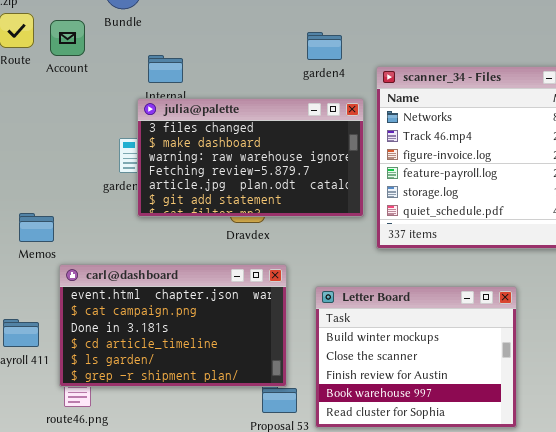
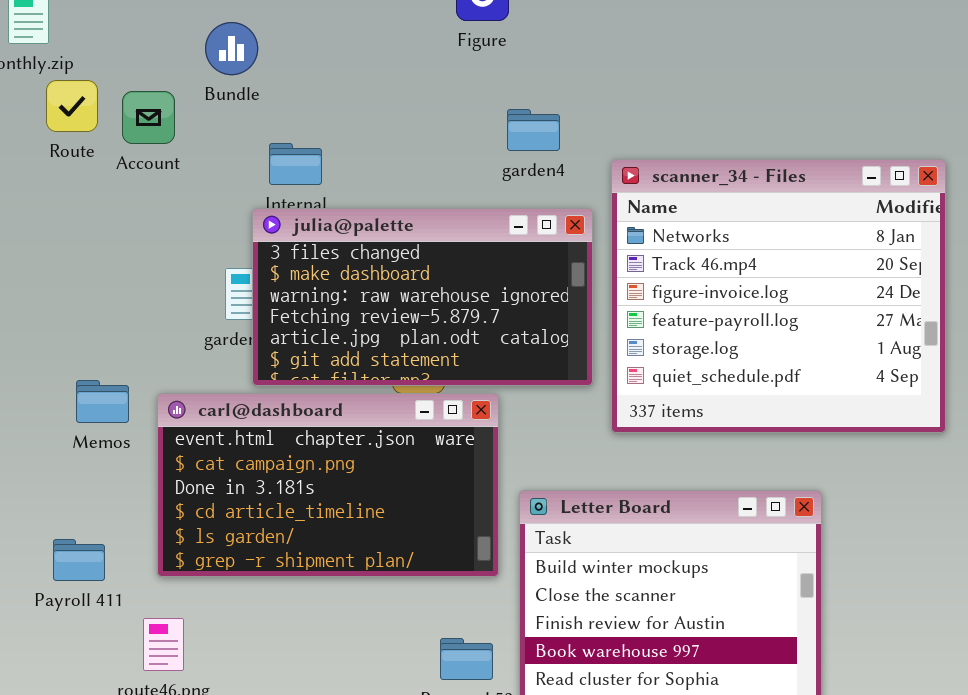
carl@dashboard: [59,264,287,387] -> [157,393,499,577], moved

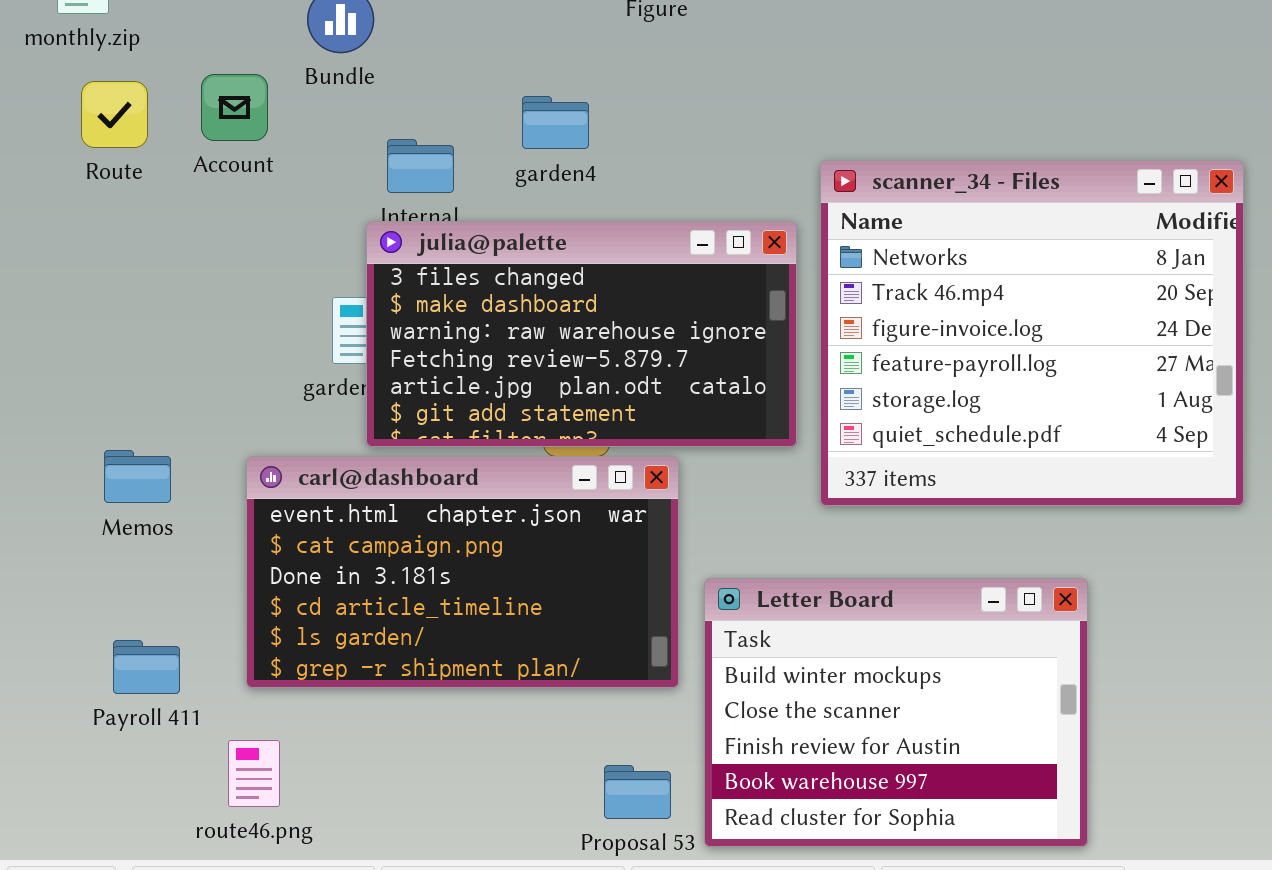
Route: [46,80,98,132] -> [81,81,148,148], moved
garden4: [507,109,560,151] -> [522,96,589,149], moved
Memos: [76,380,129,423] -> [104,450,171,503], moved

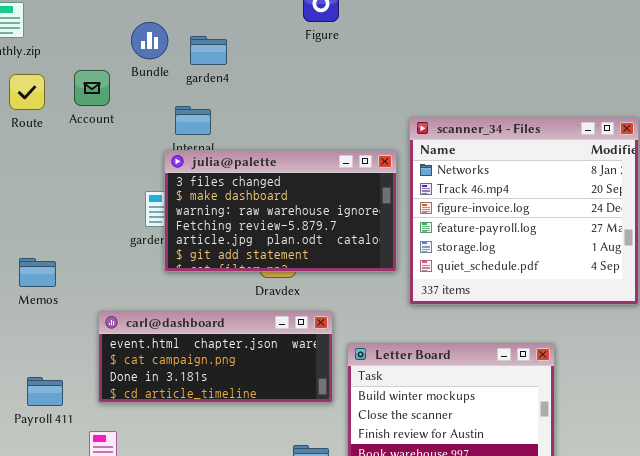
garden4: [522,96,589,149] -> [190,36,227,65], moved
Memos: [104,450,171,503] -> [19,258,56,287], moved
carl@dashboard: [246,456,679,688] -> [98,311,333,403], resized

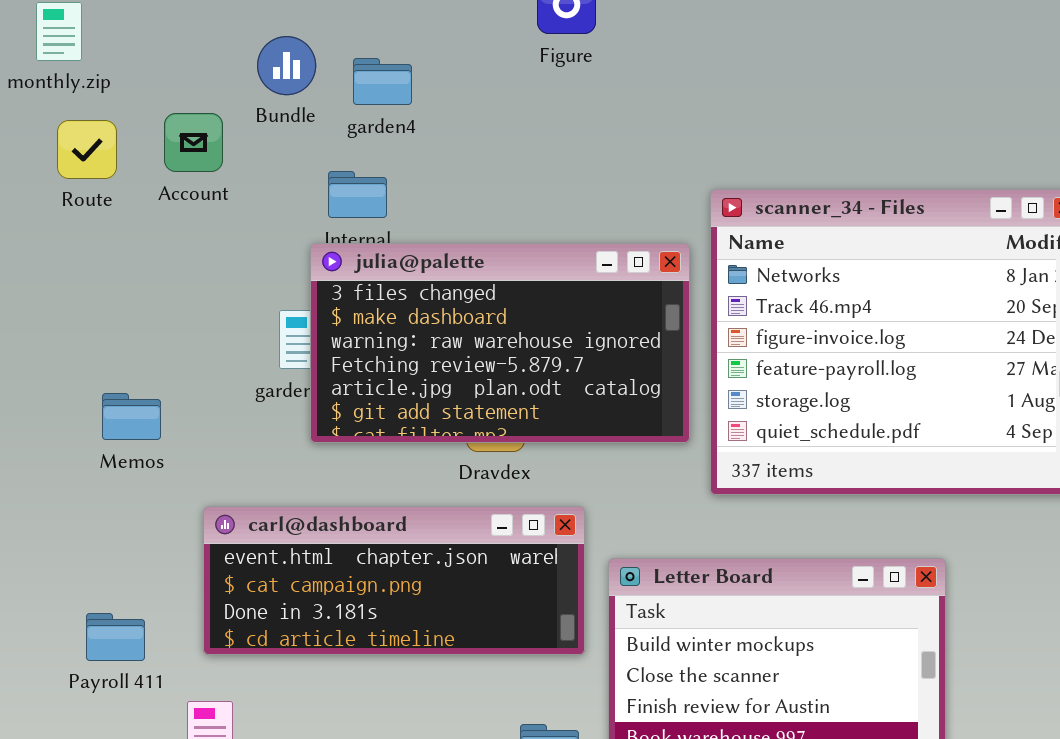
Memos: [19,258,56,287] -> [102,393,161,440], moved

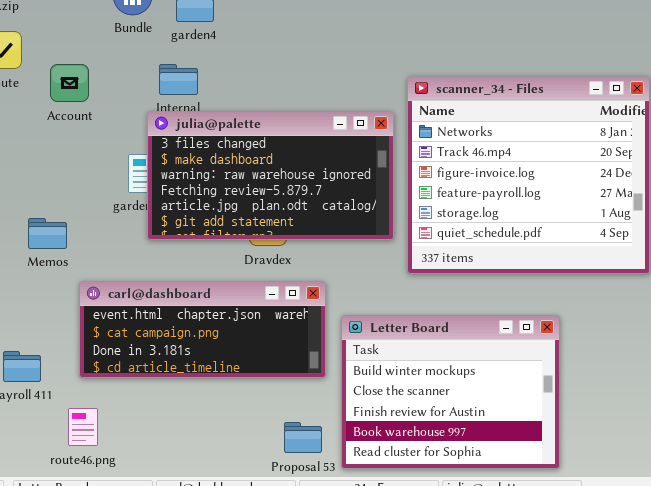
Account: [164,113,223,172] -> [50,64,89,102], moved
Memos: [102,393,161,440] -> [28,218,67,249], moved

